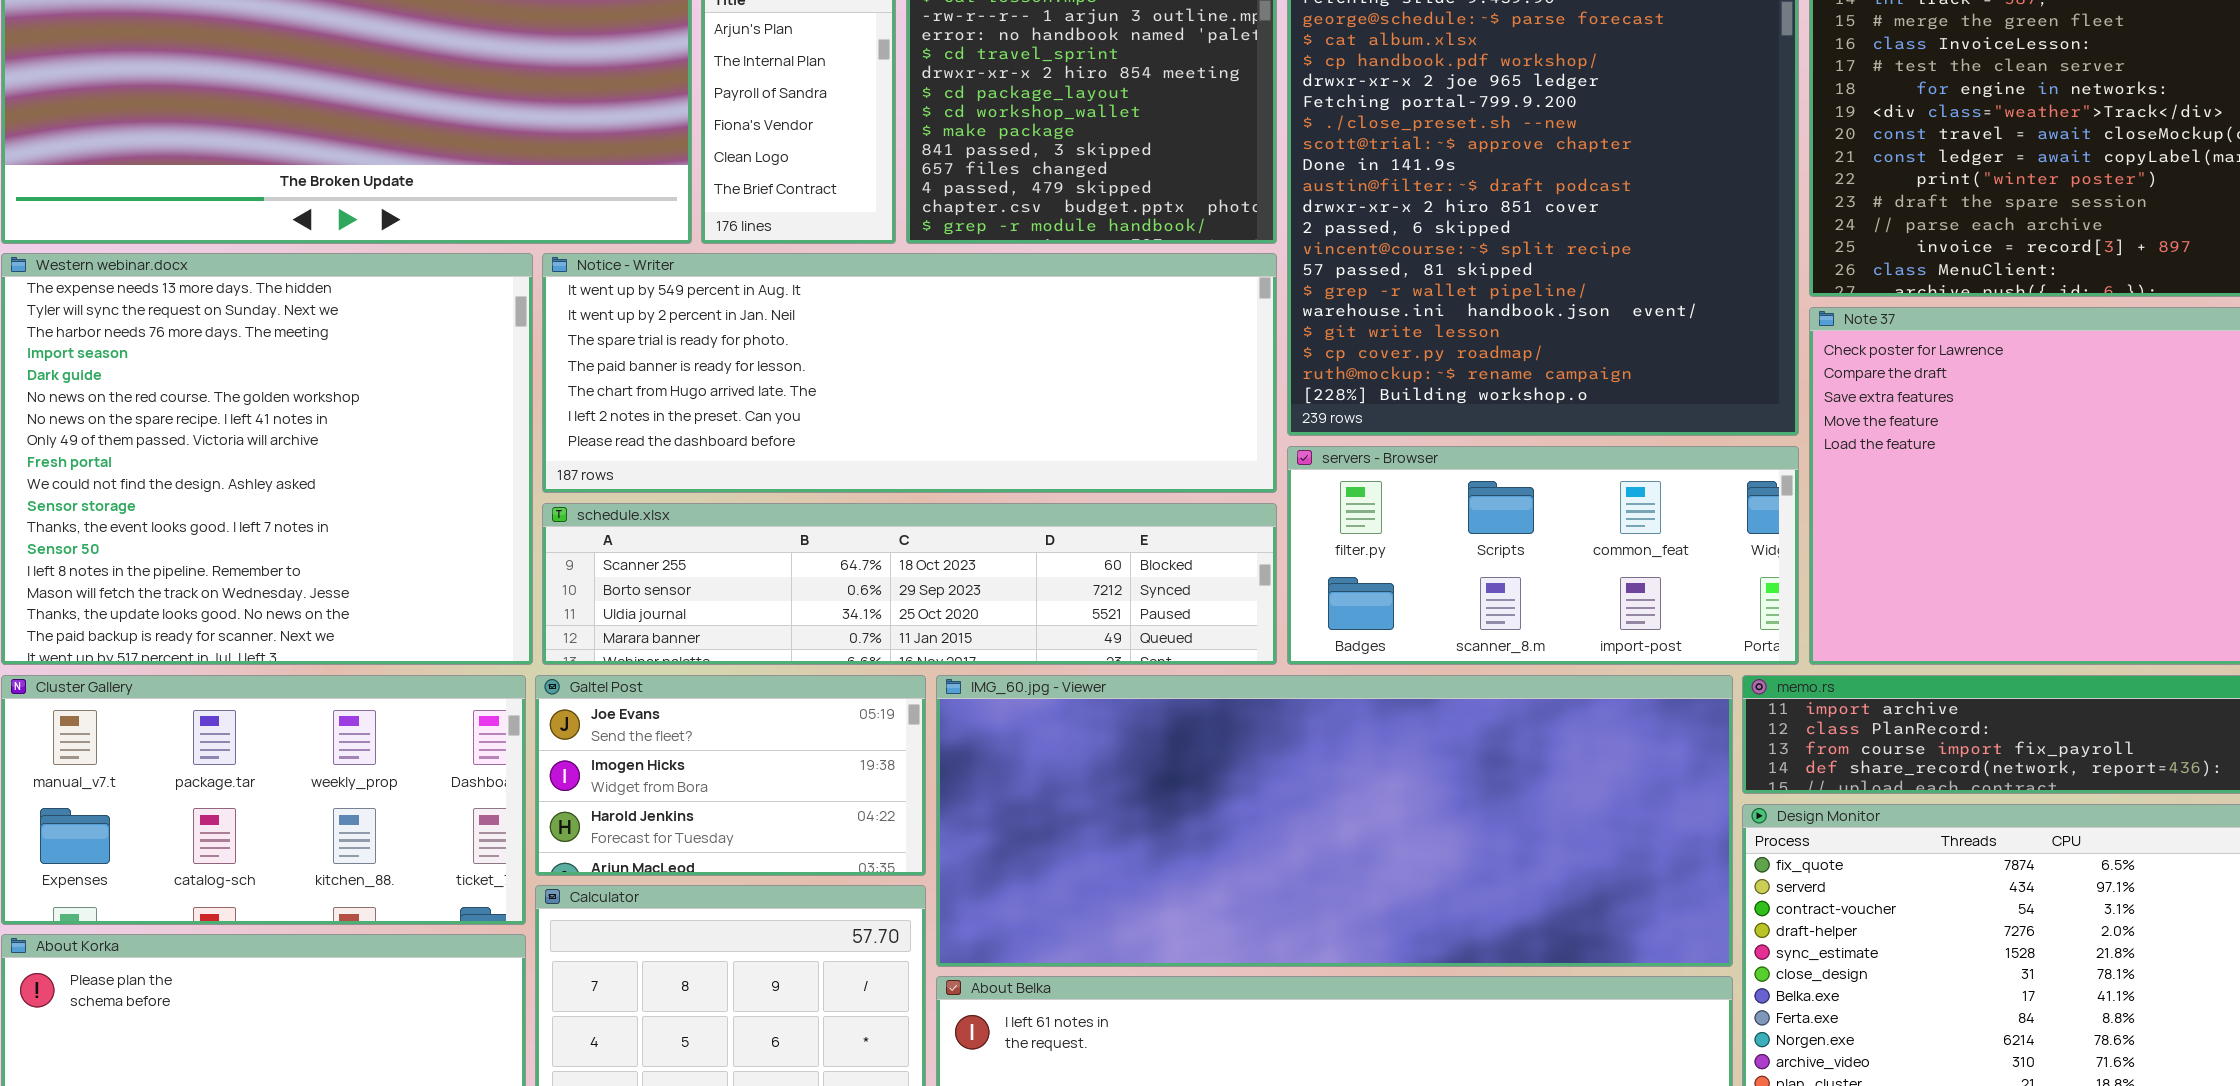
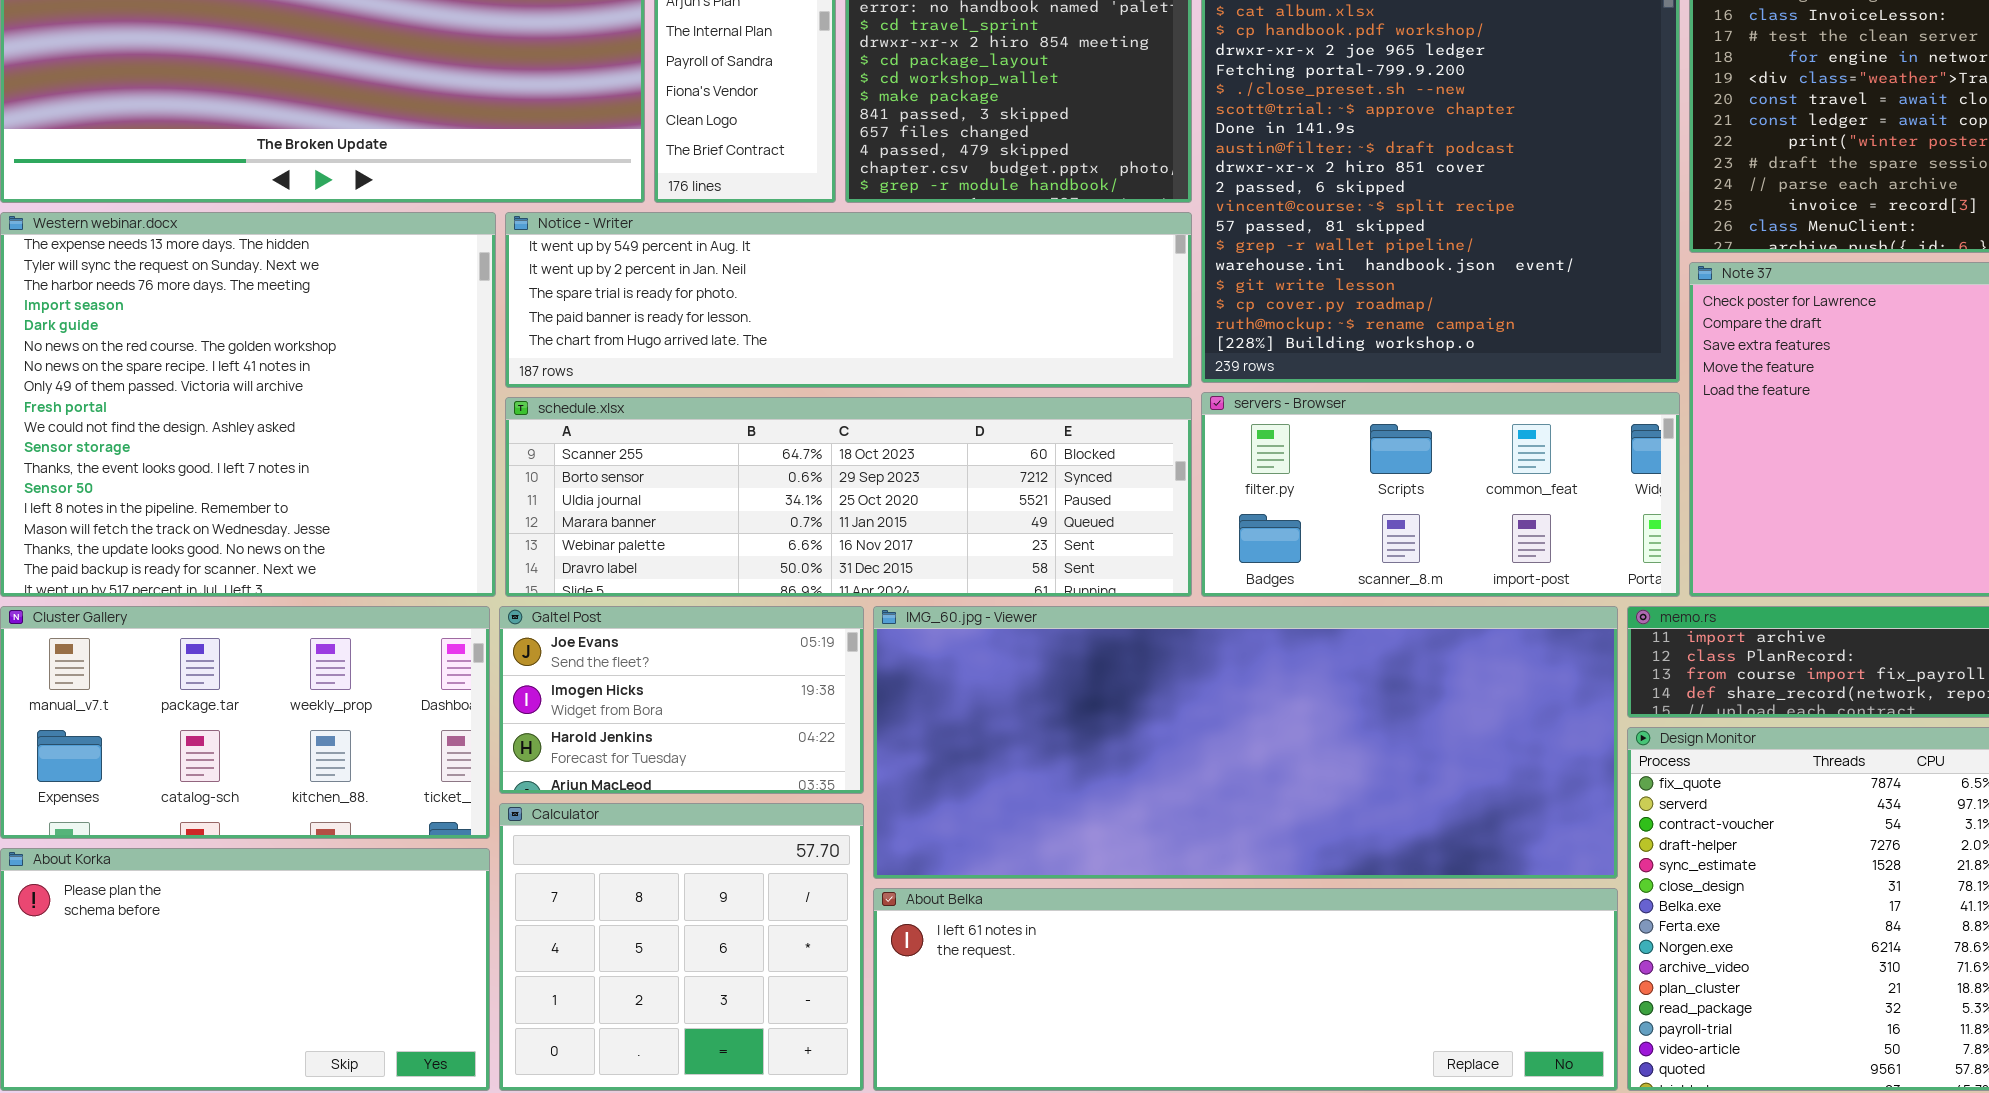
Notice - Writer: [542,253,1277,493] -> [505,212,1192,388], resized
schedule.xlsx: [542,503,1277,665] -> [505,397,1192,597], resized

